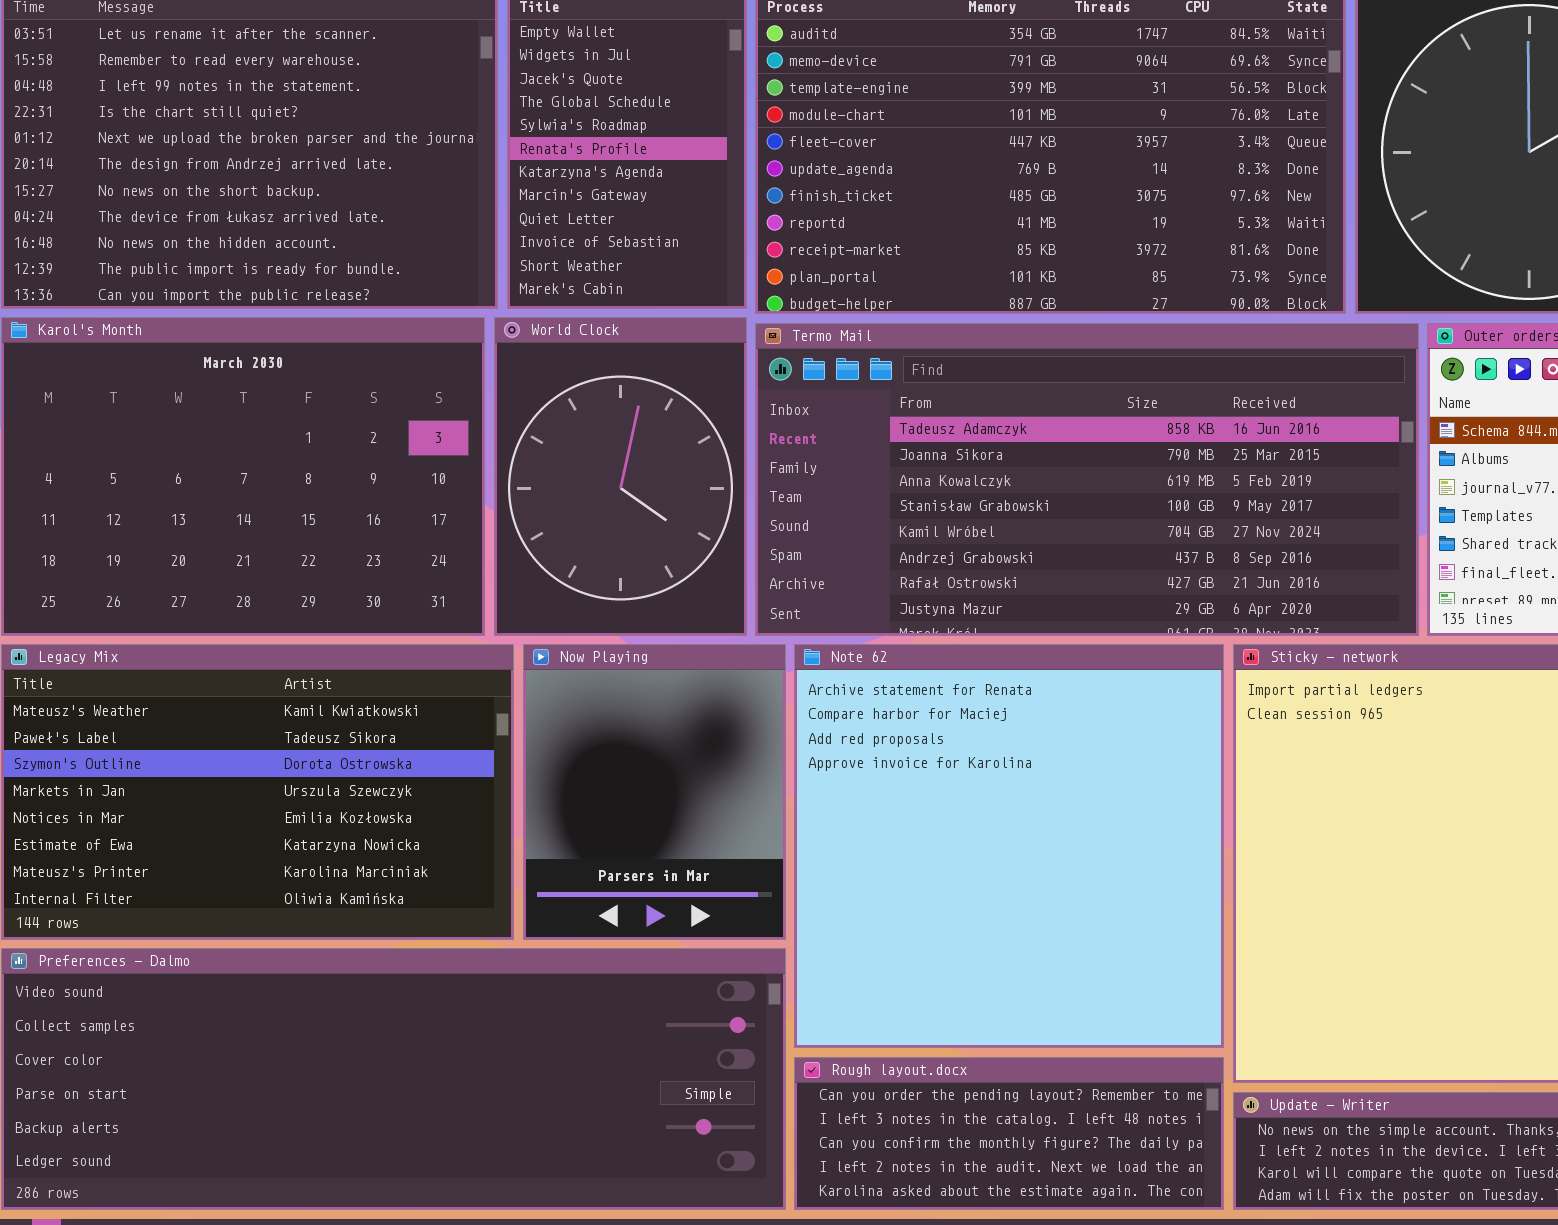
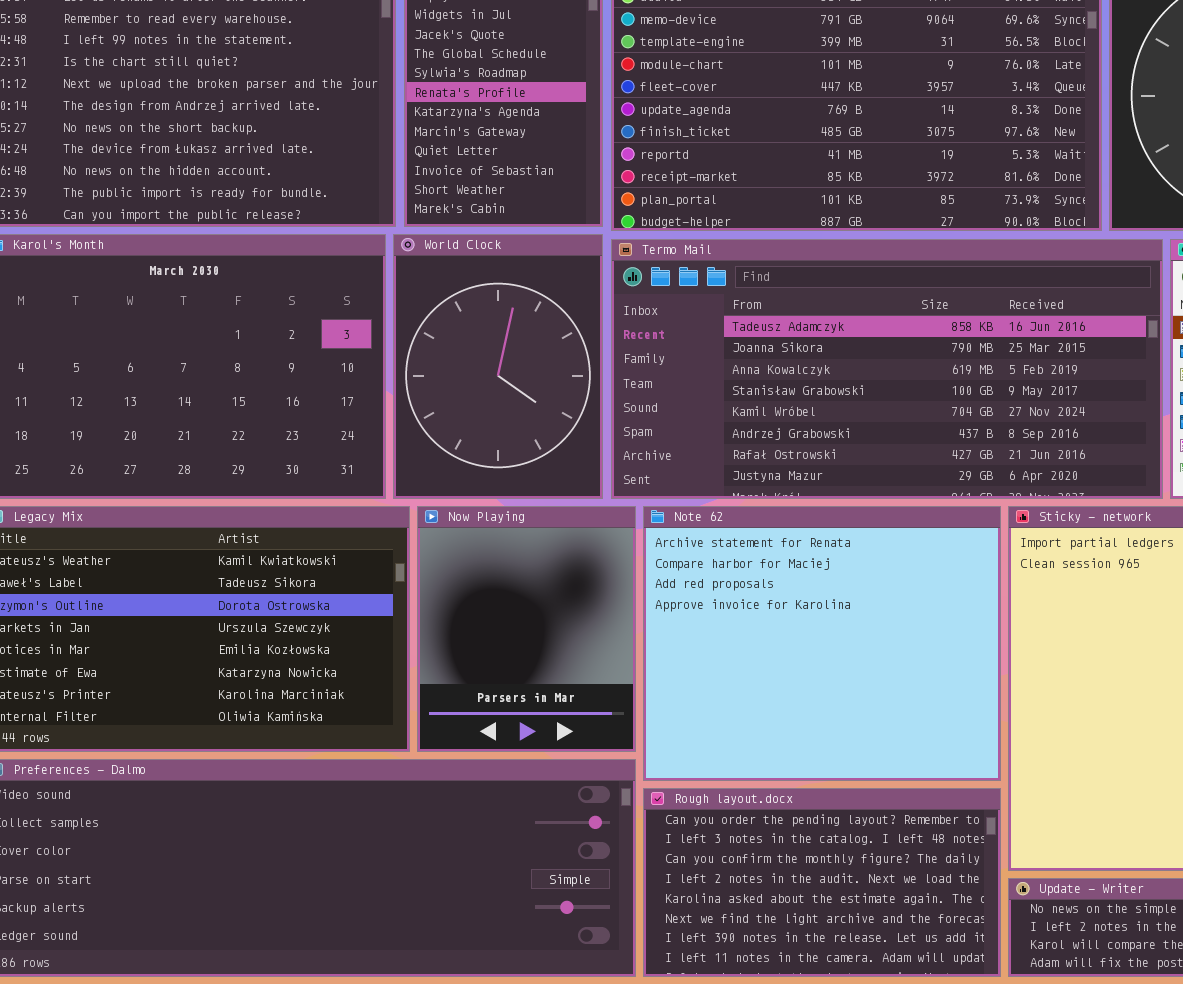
Note 62: [794,644,1224,1048] -> [643,506,1001,781], resized
Rough layout.docx: [794,1057,1224,1210] -> [643,788,1001,977], resized

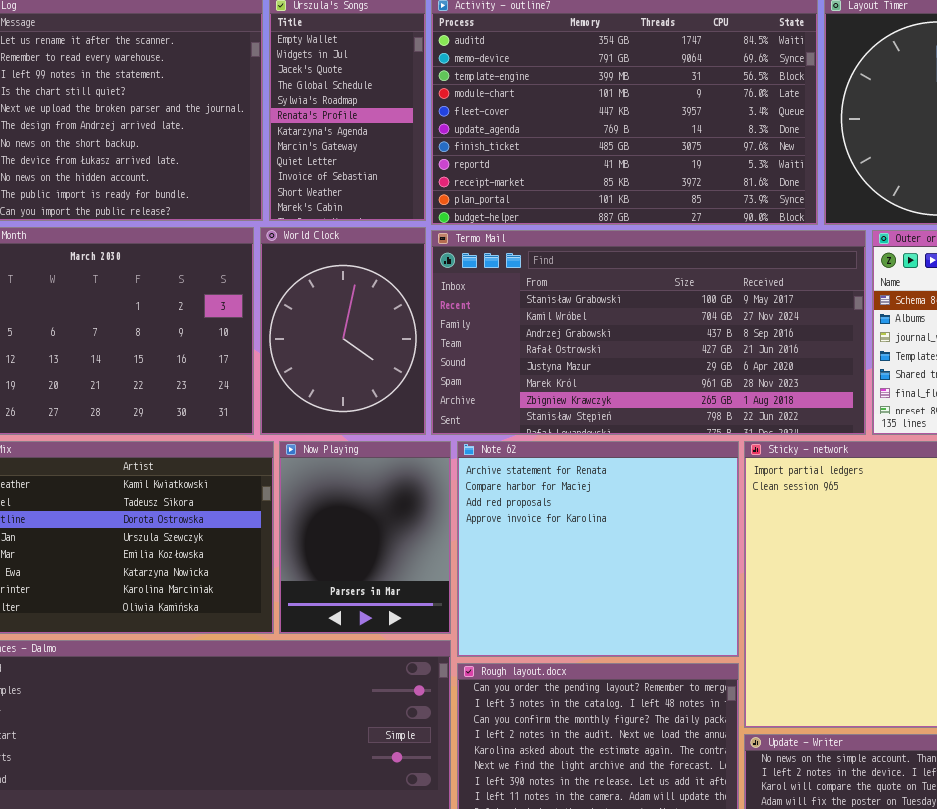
Termo Mail: [611,239,1163,499] -> [431,230,866,435], scrolled down 3 rows

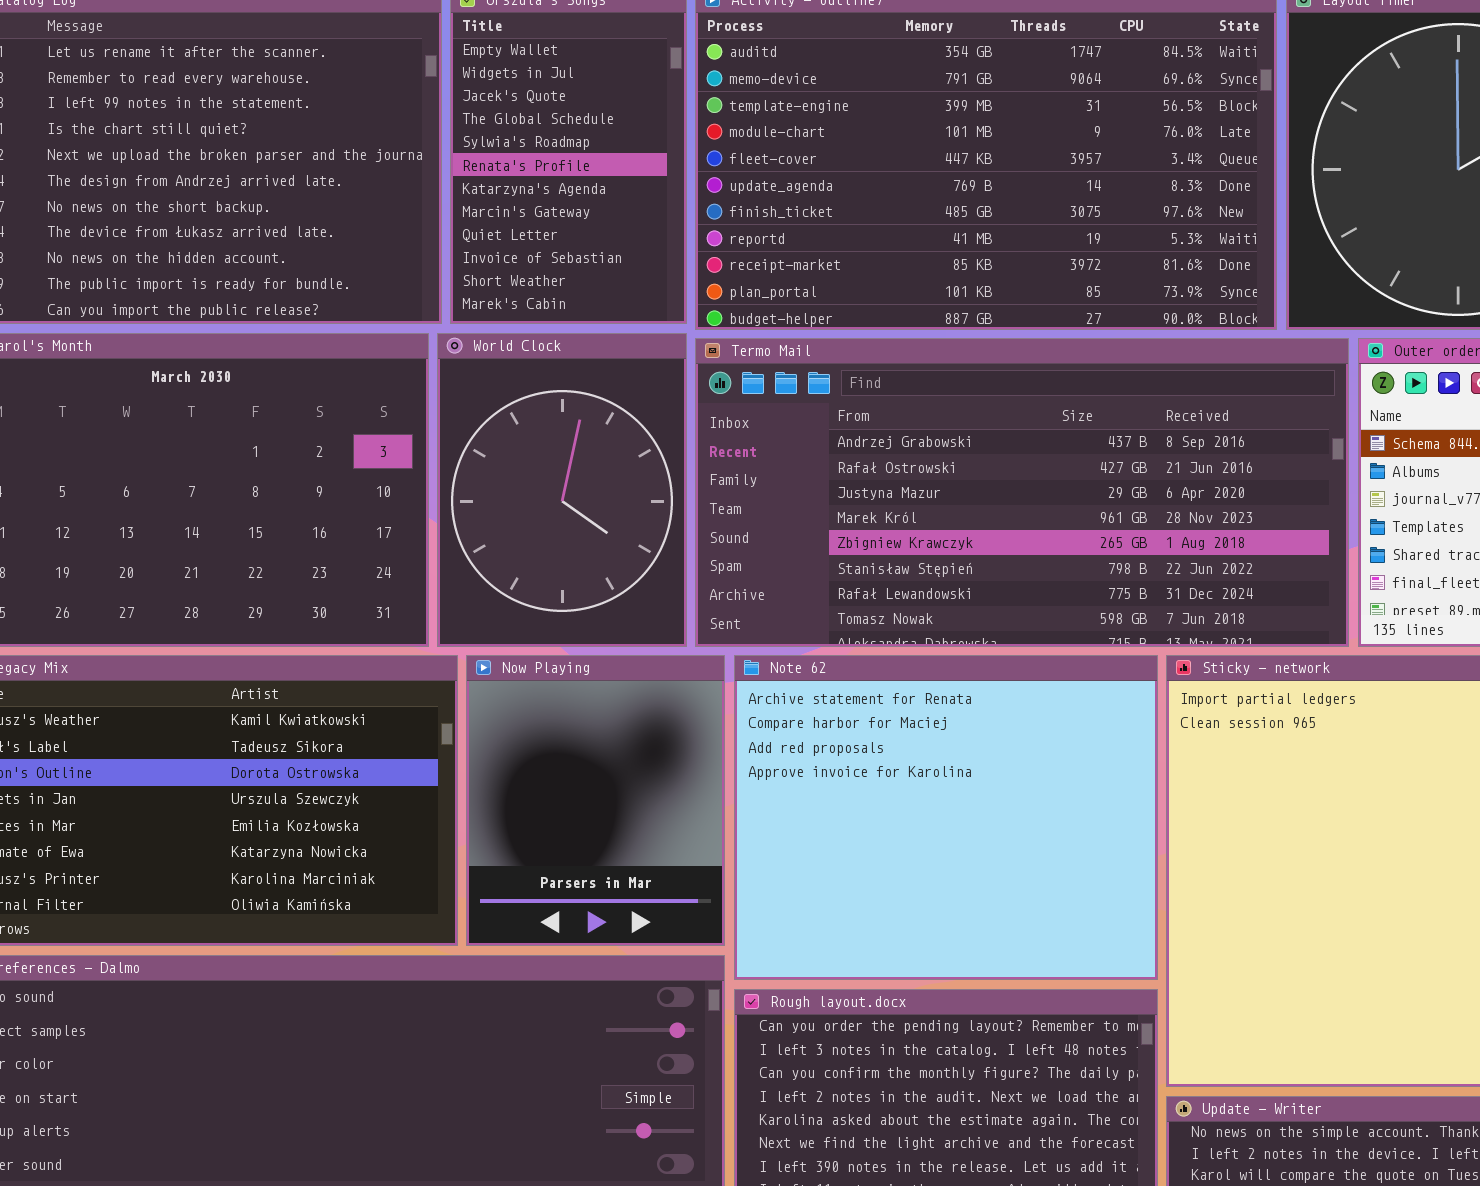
Termo Mail: [431,230,866,435] -> [695,338,1349,647], scrolled down 2 rows

